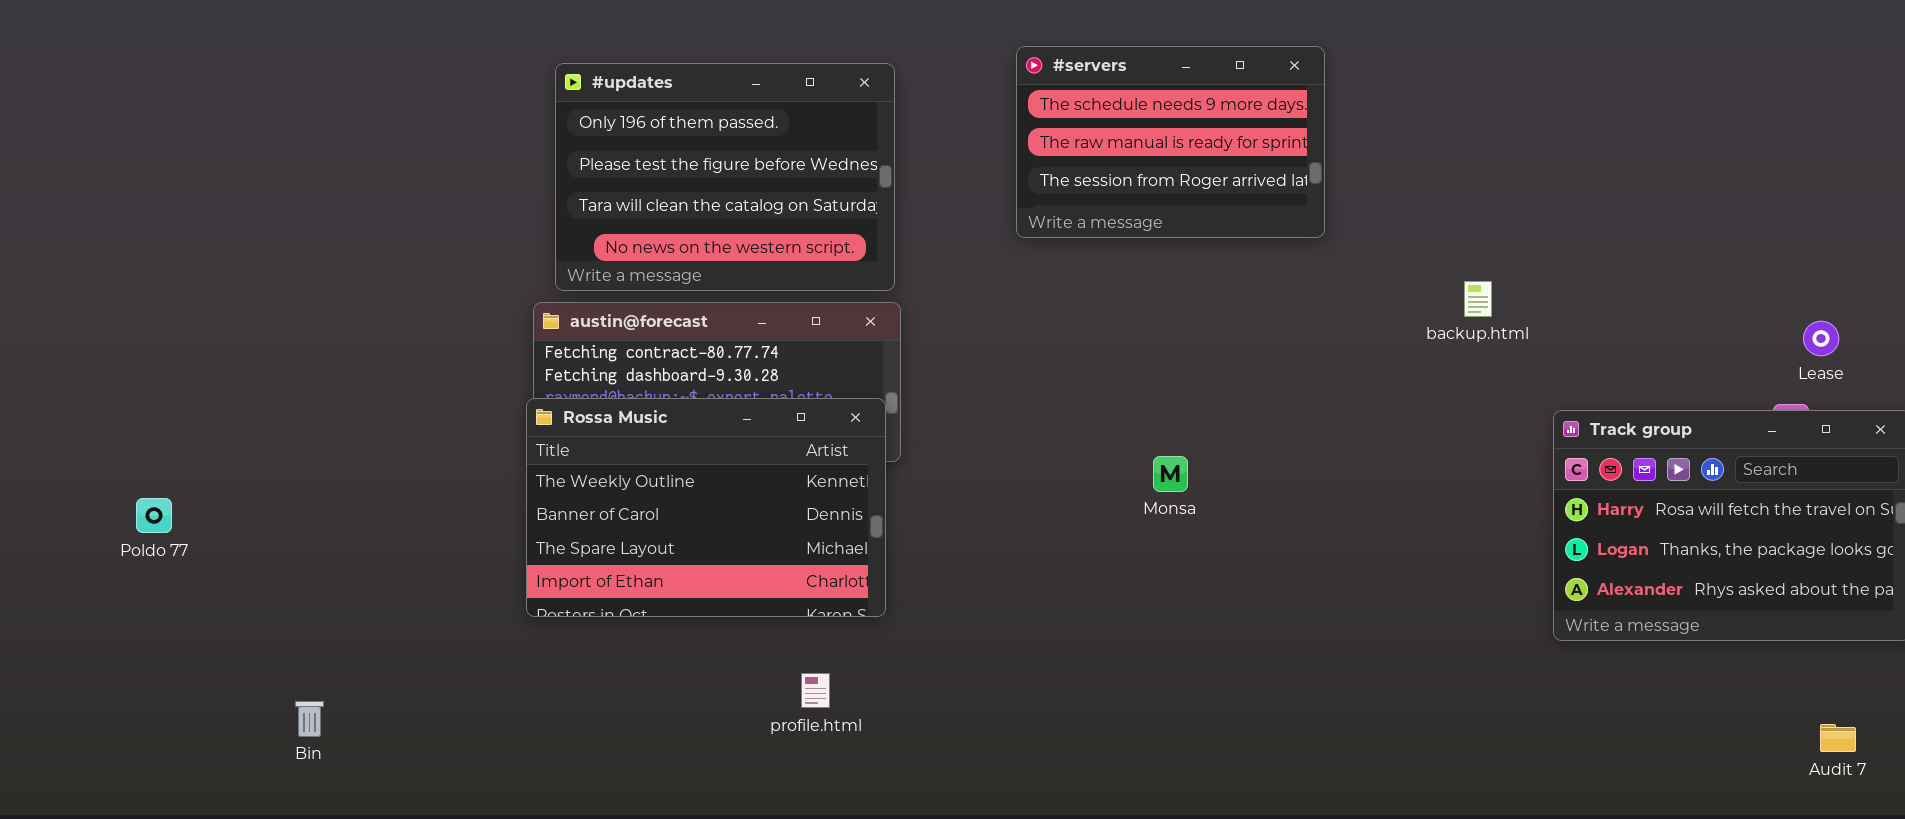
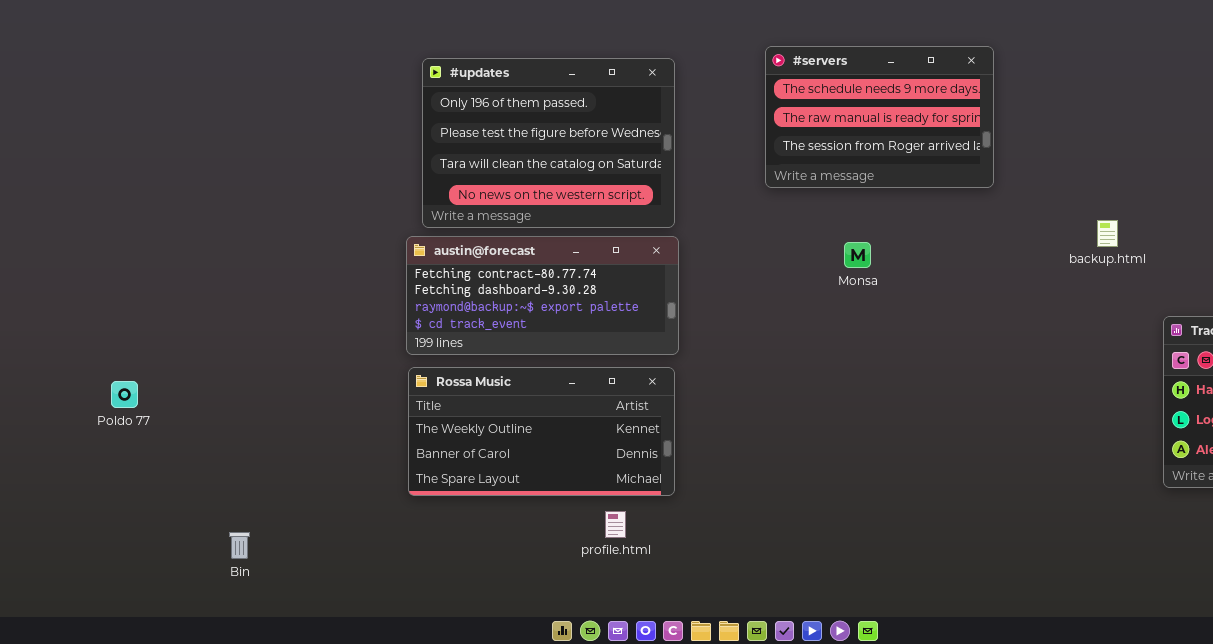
Rossa Music: [526,398,886,617] -> [408,367,675,496], moved, resized
Monsa: [1153,456,1188,492] -> [844,242,871,268], moved

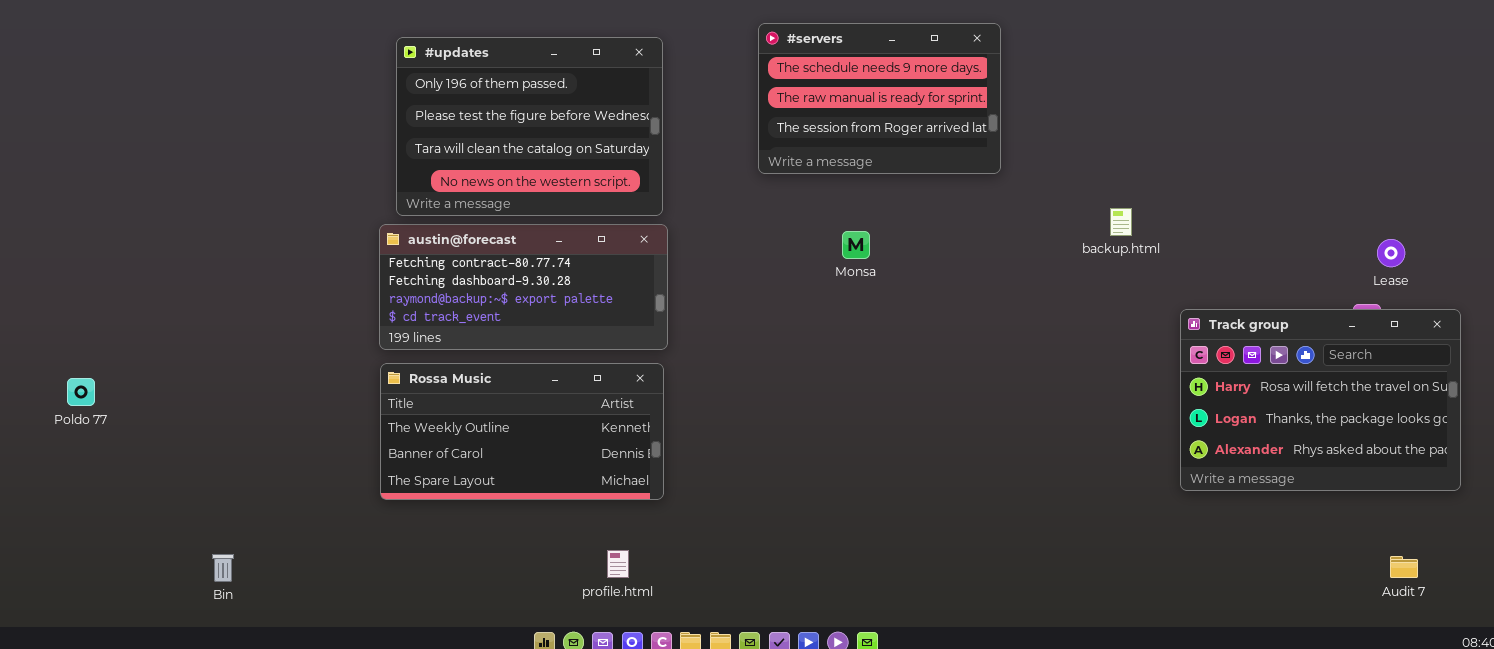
profile.html: [605,511,626,538] -> [607,550,629,578], moved
Bin: [229,532,250,559] -> [212,554,234,582], moved

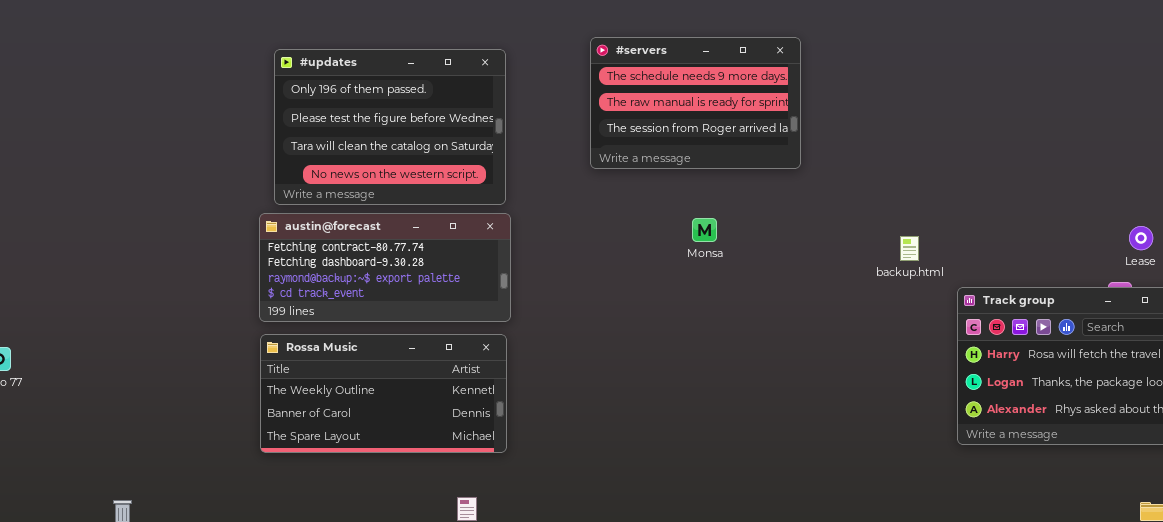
backup.html: [1110,208,1132,236] -> [900,236,919,261], moved
Monsa: [842,231,870,259] -> [692,218,717,242], moved

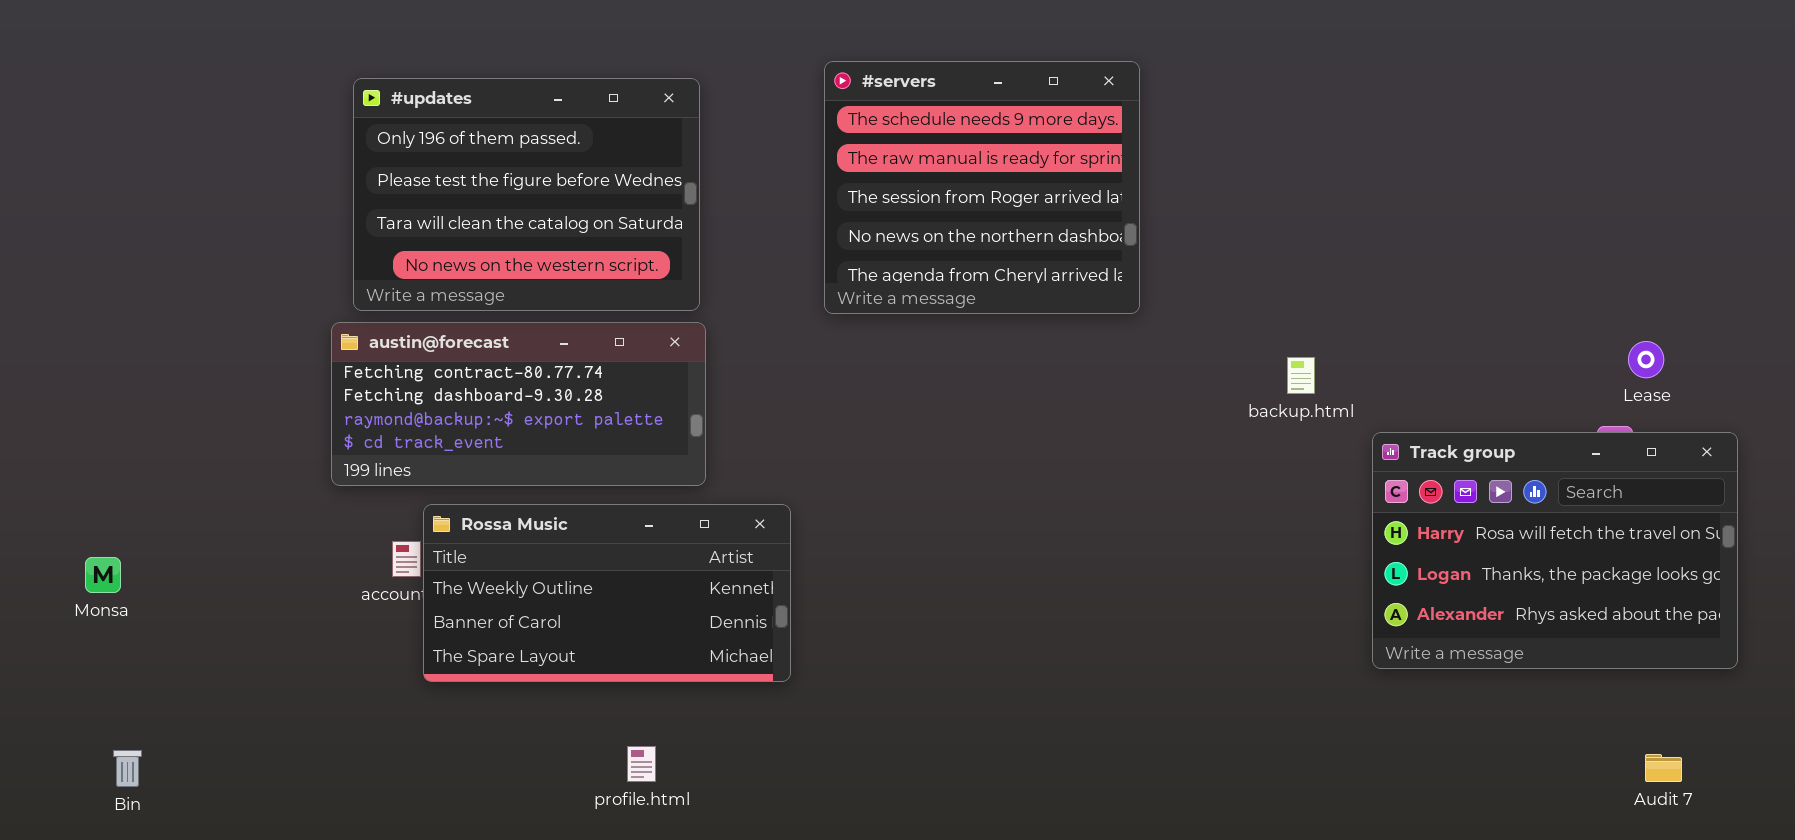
#servers: [590,37,801,169] -> [824,61,1140,314], resized
Monsa: [692,218,717,242] -> [85,557,121,593], moved
Rossa Music: [260,334,507,453] -> [423,504,791,682], moved

